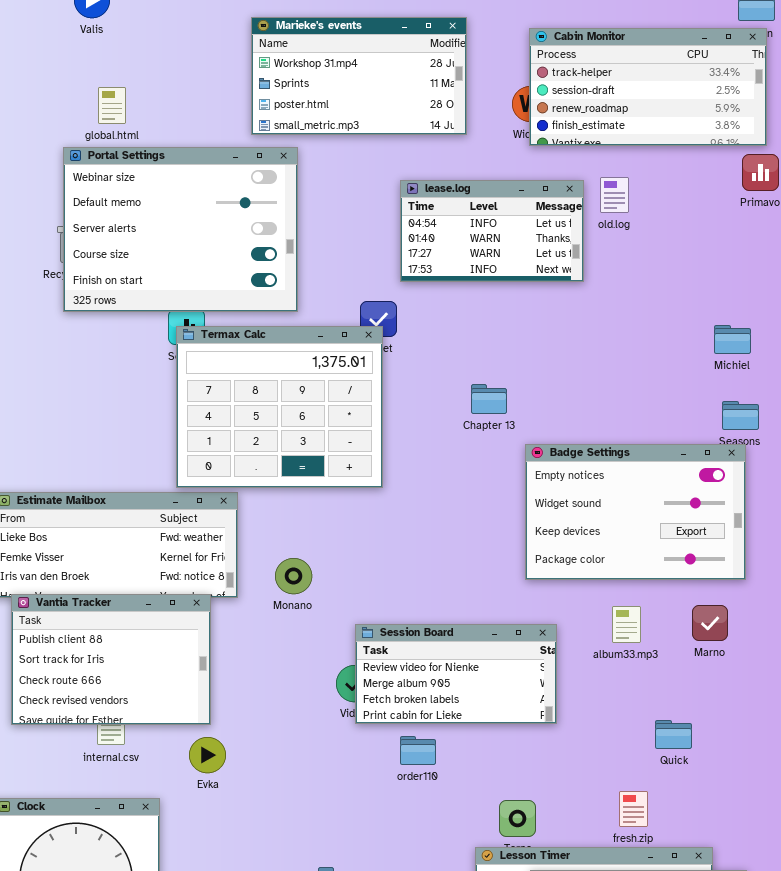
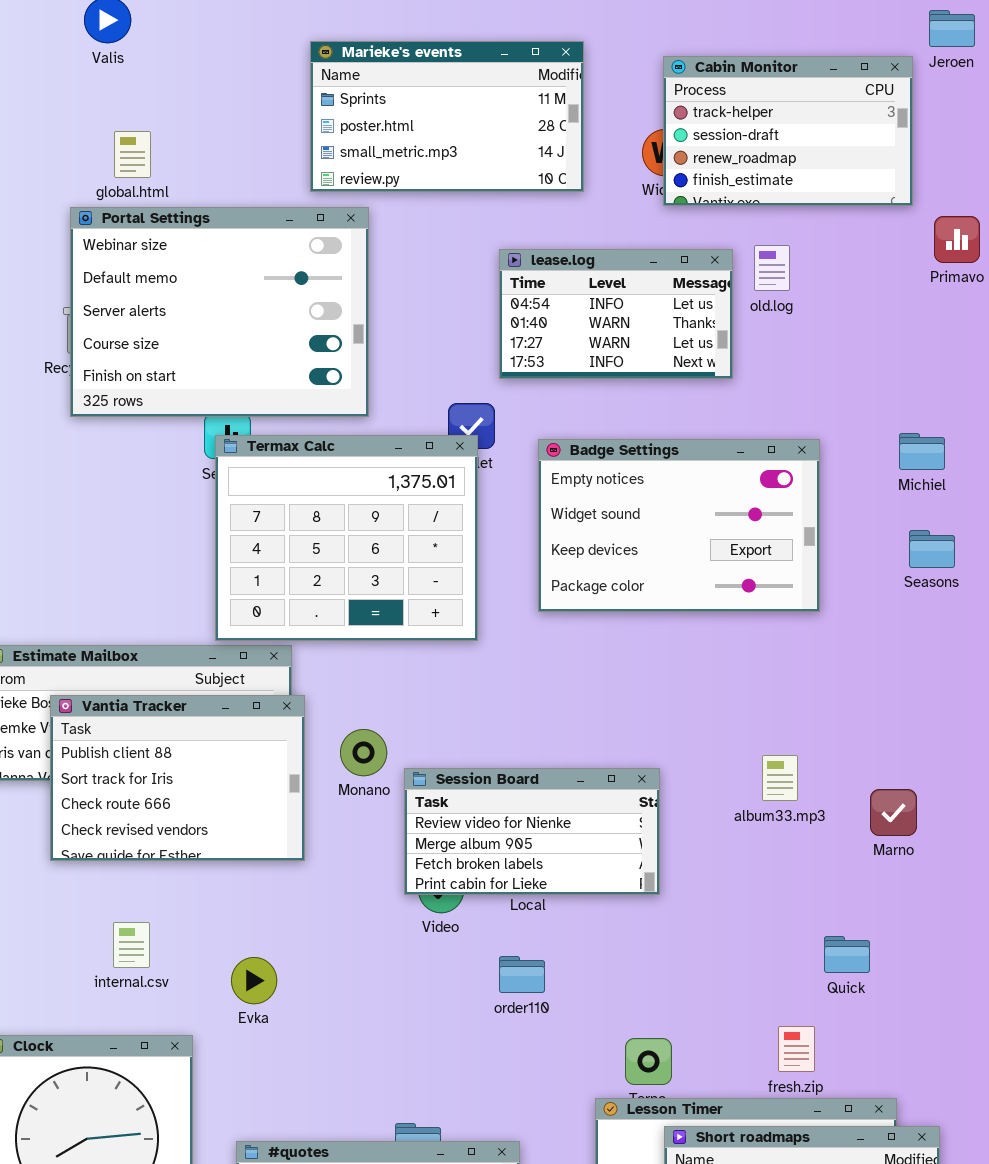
Marieke's events: [251,17,467,135] -> [310,41,584,192], scrolled down 1 row
Cabin Monitor: [529,28,767,146] -> [663,56,913,206], resized
Badge Settings: [525,444,746,580] -> [538,439,820,612], moved
Vantia Tracker: [11,594,211,725] -> [50,695,305,861], moved
album33.mp3: [612,606,641,643] -> [762,755,798,801], moved
Session Board: [355,624,557,724] -> [404,768,660,895], moved

